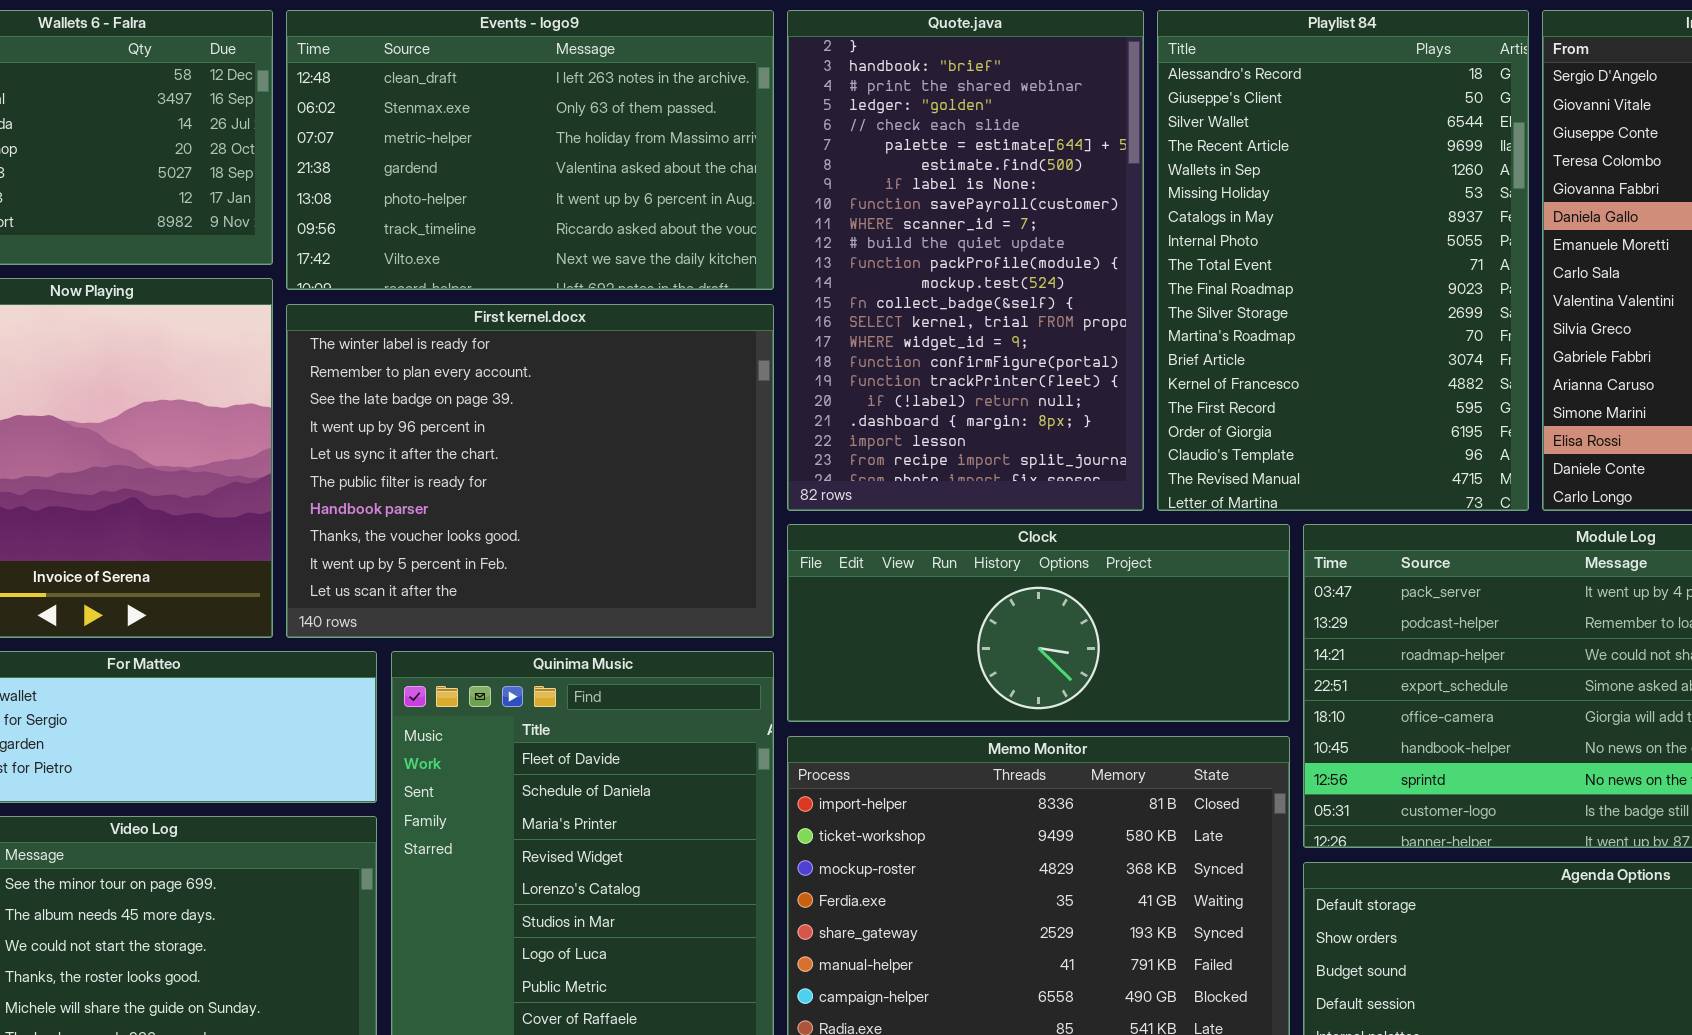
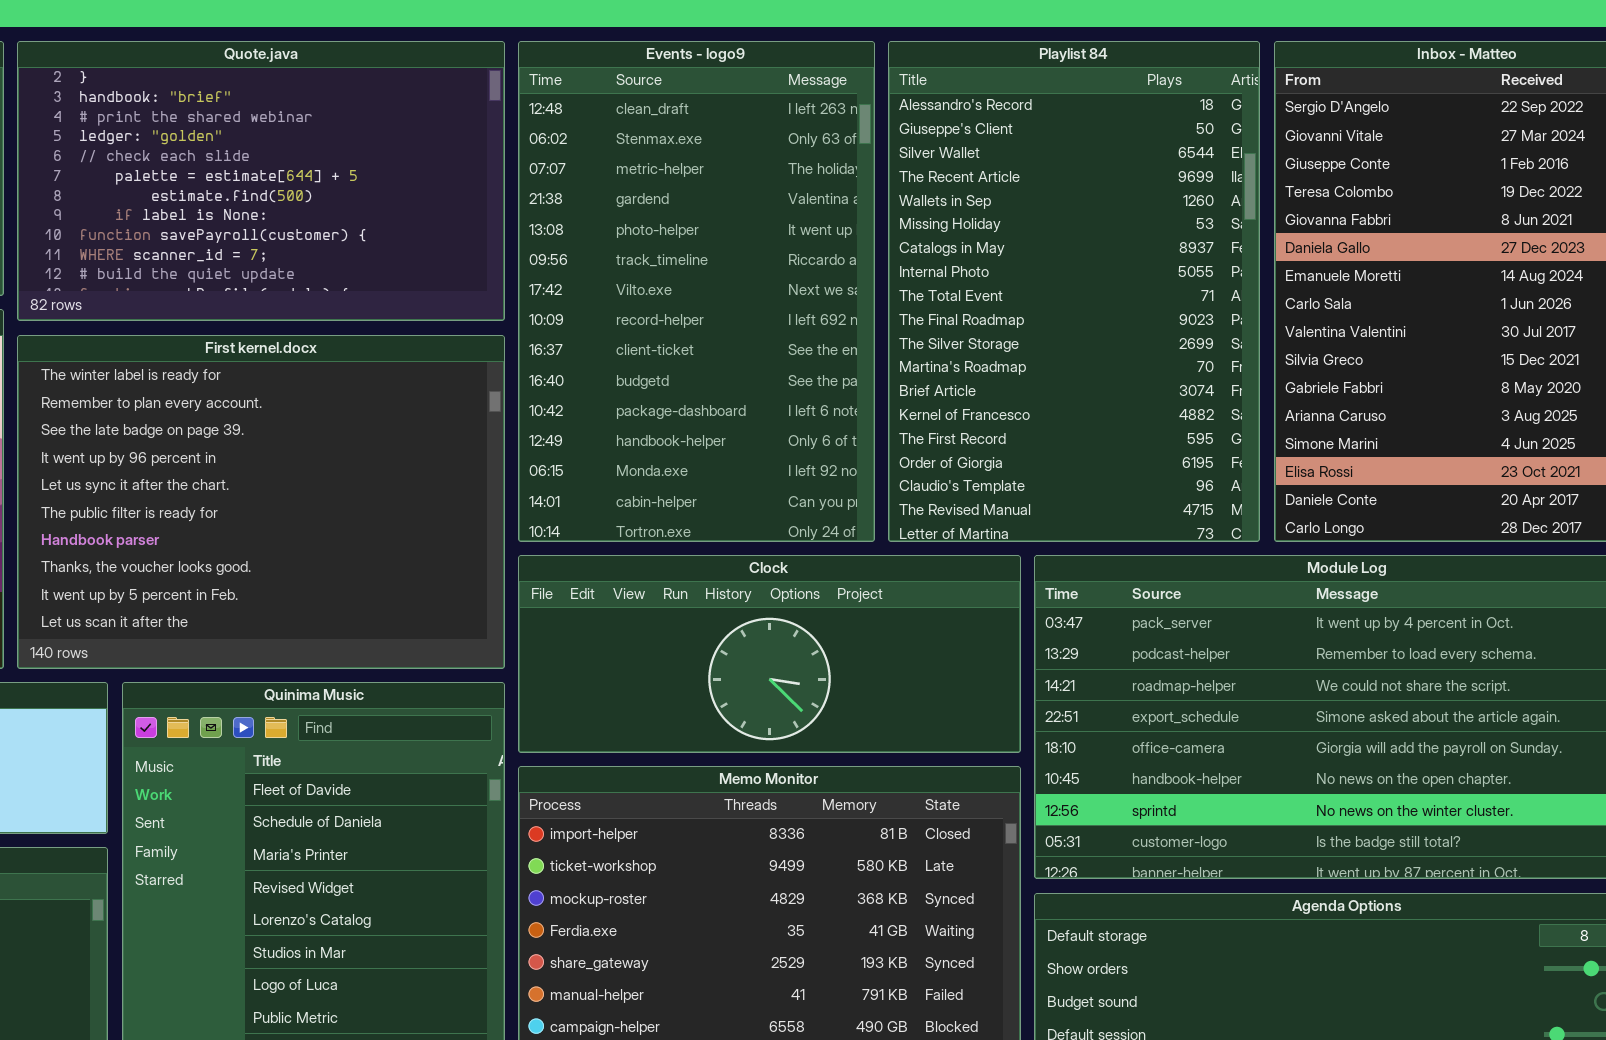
Events - logo9: [286,10,774,290] -> [518,41,875,542], moved, resized
Quote.java: [787,10,1144,511] -> [17,41,505,321], moved, resized

